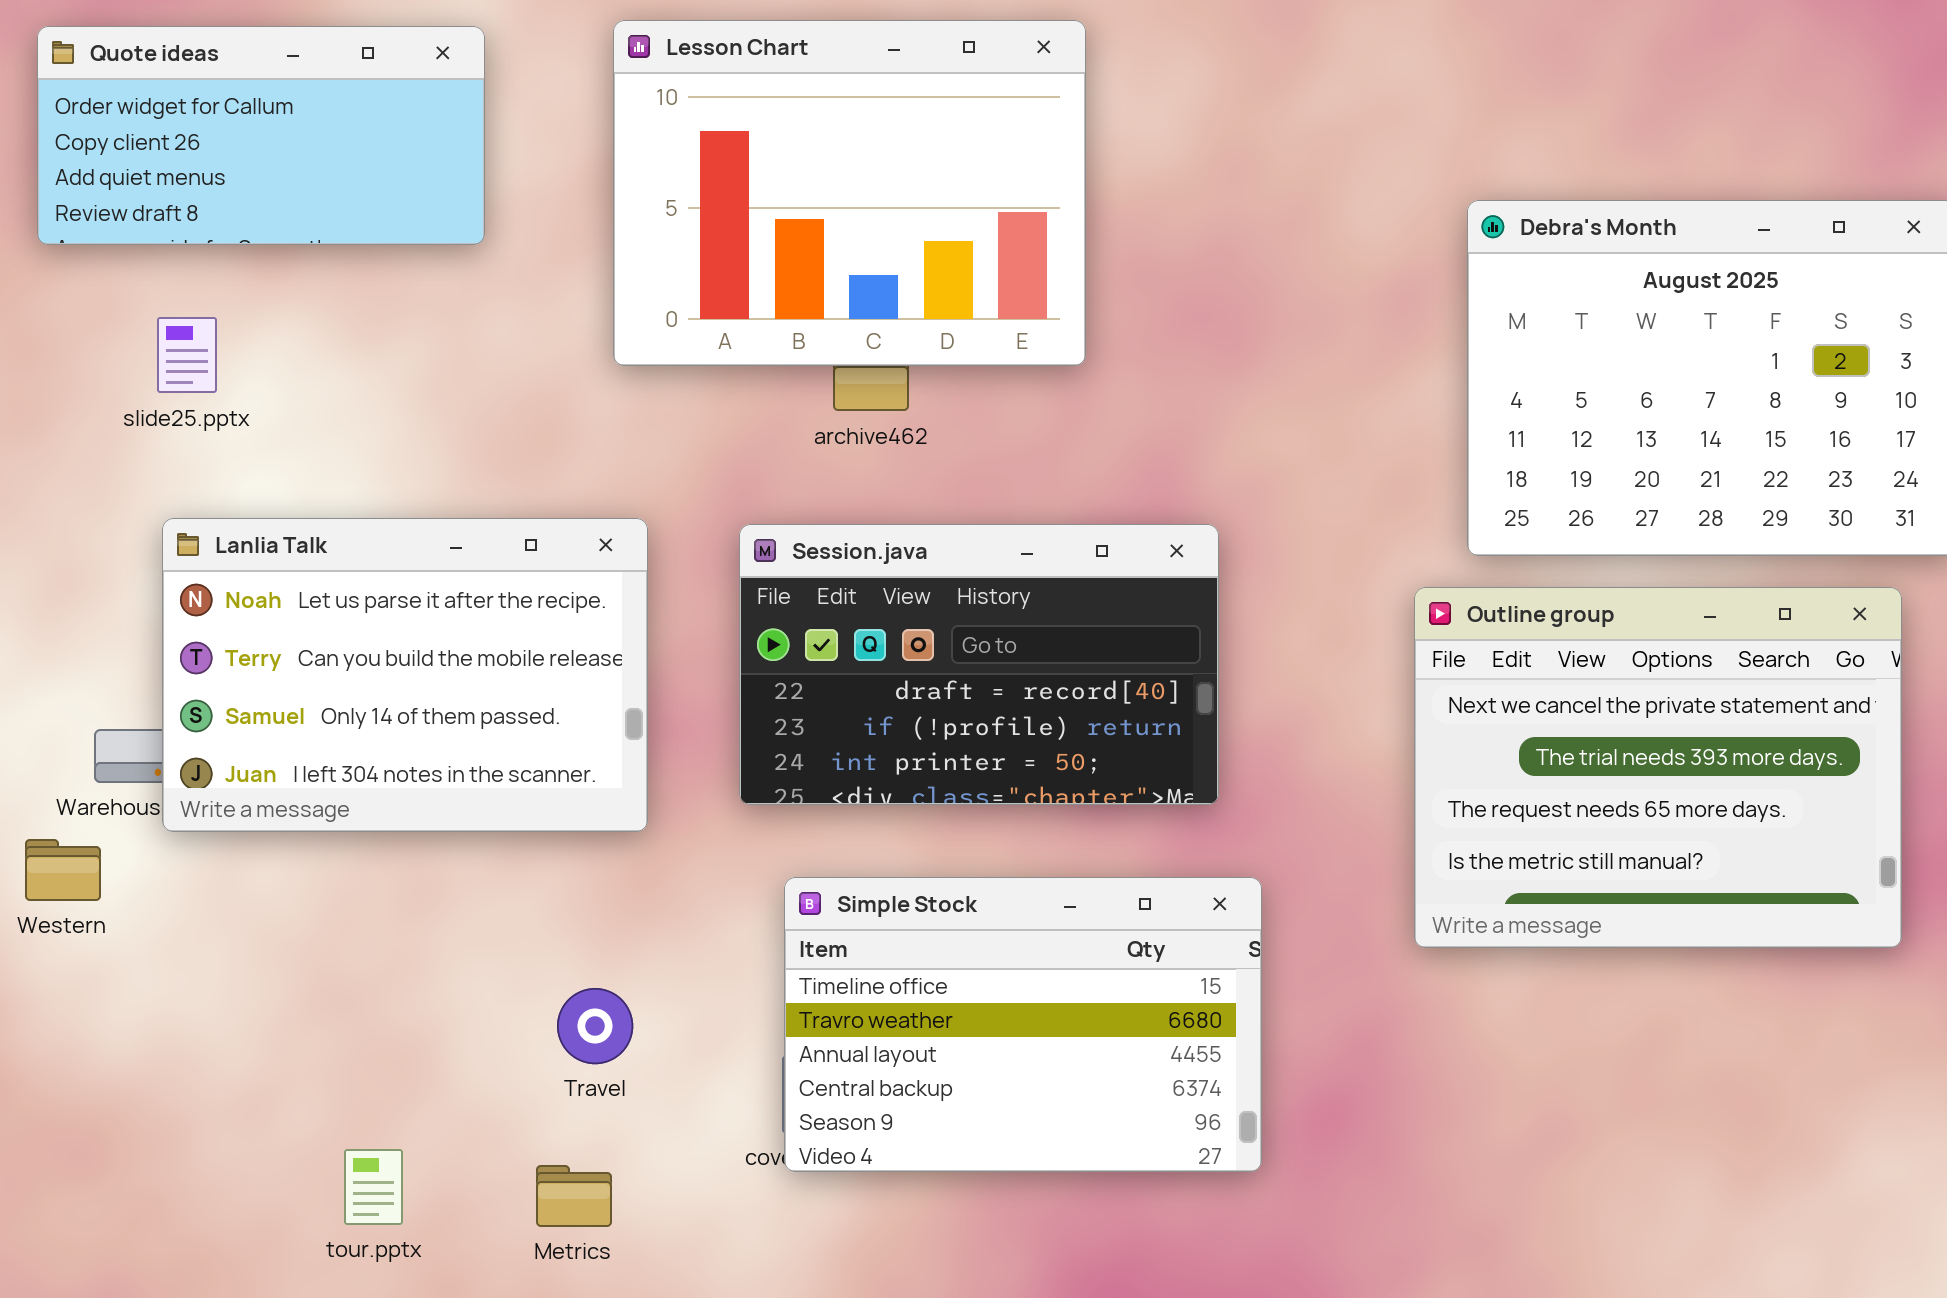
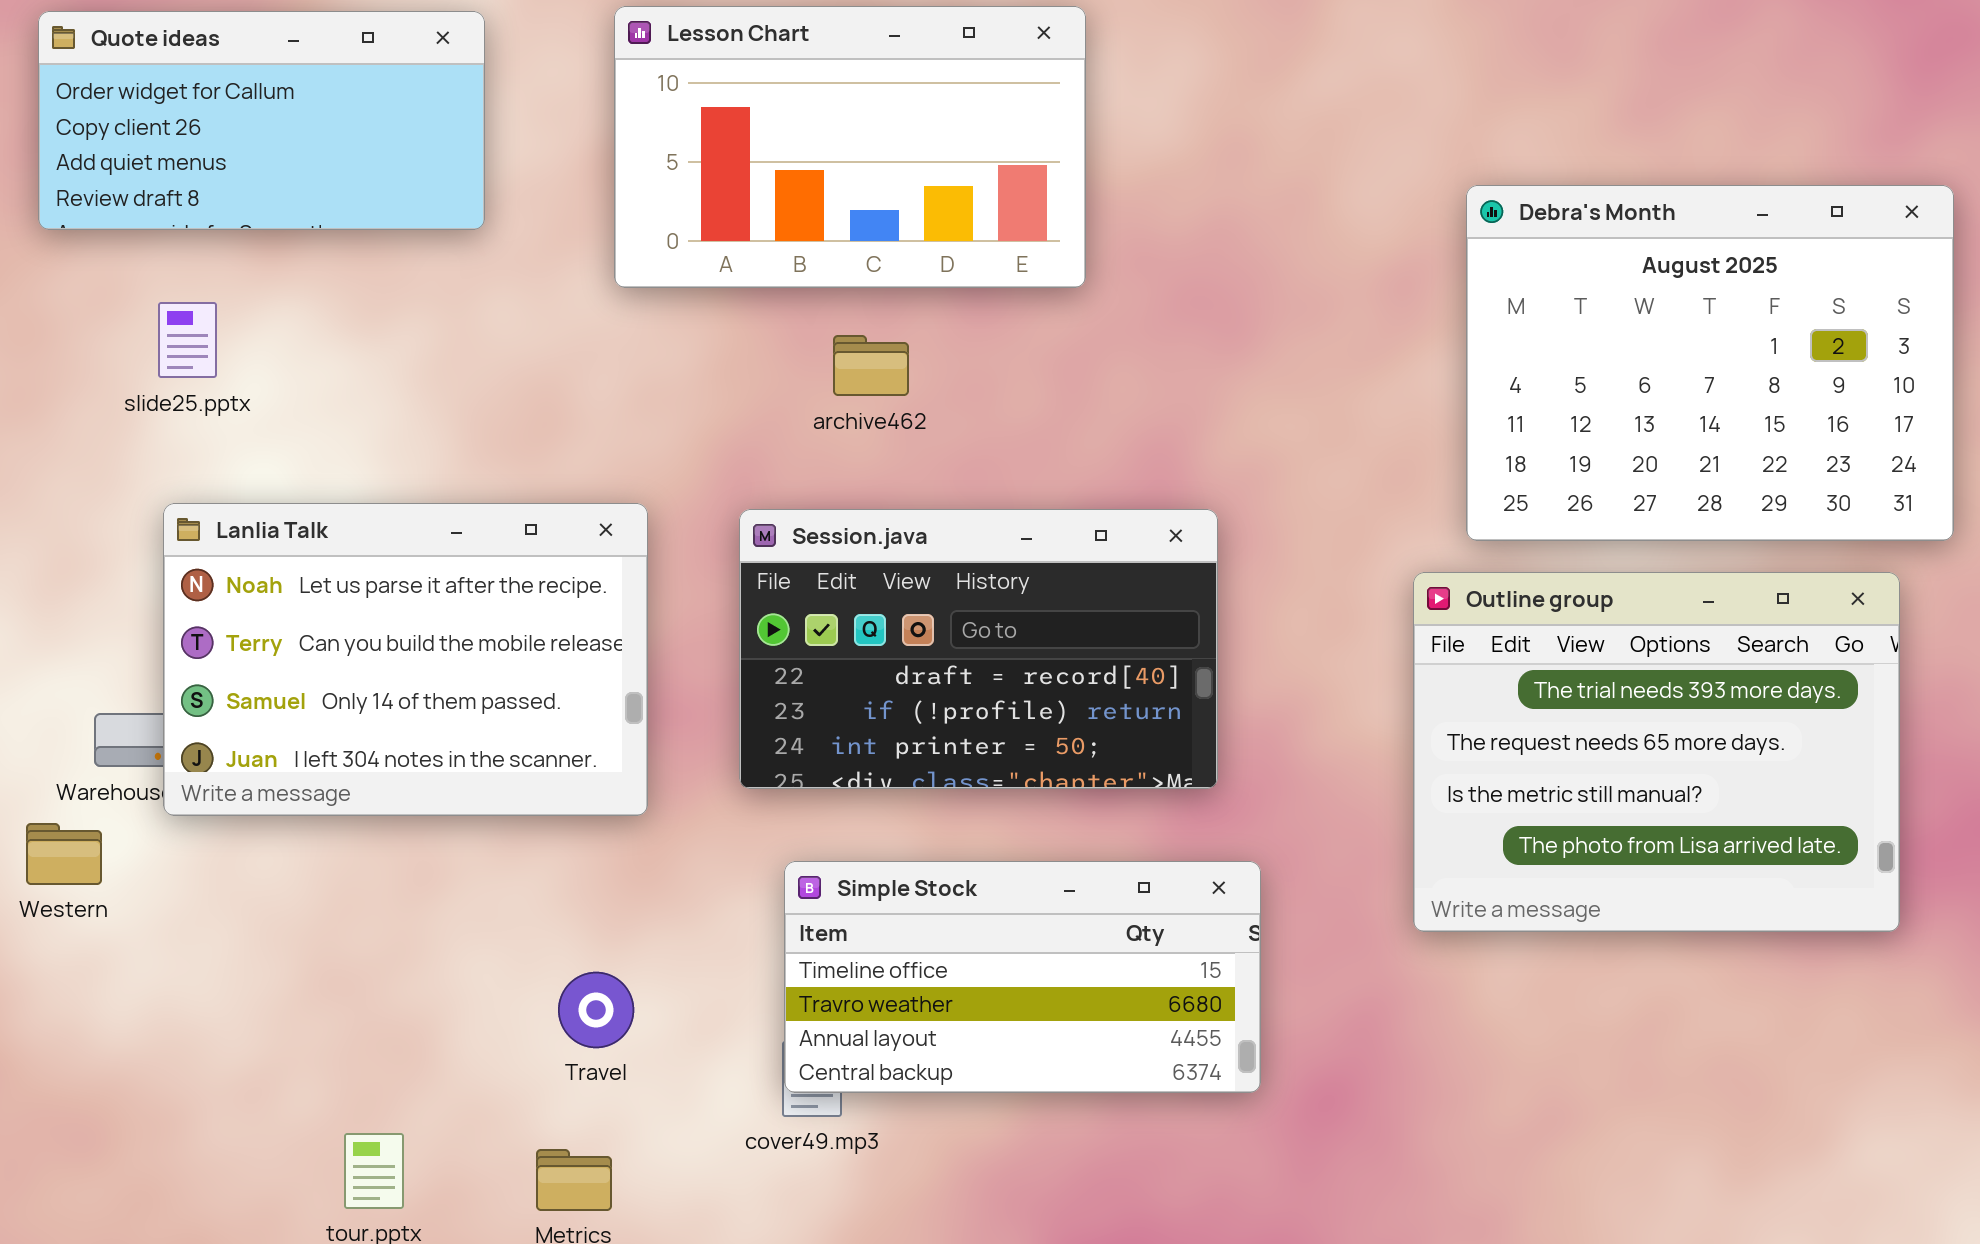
Lesson Chart: [613,20,1086,366] -> [614,6,1086,288], resized
Outline group: [1414,587,1902,948] -> [1413,572,1900,932], scrolled down 1 row
Simple Stock: [784,877,1262,1172] -> [784,861,1261,1093], resized

